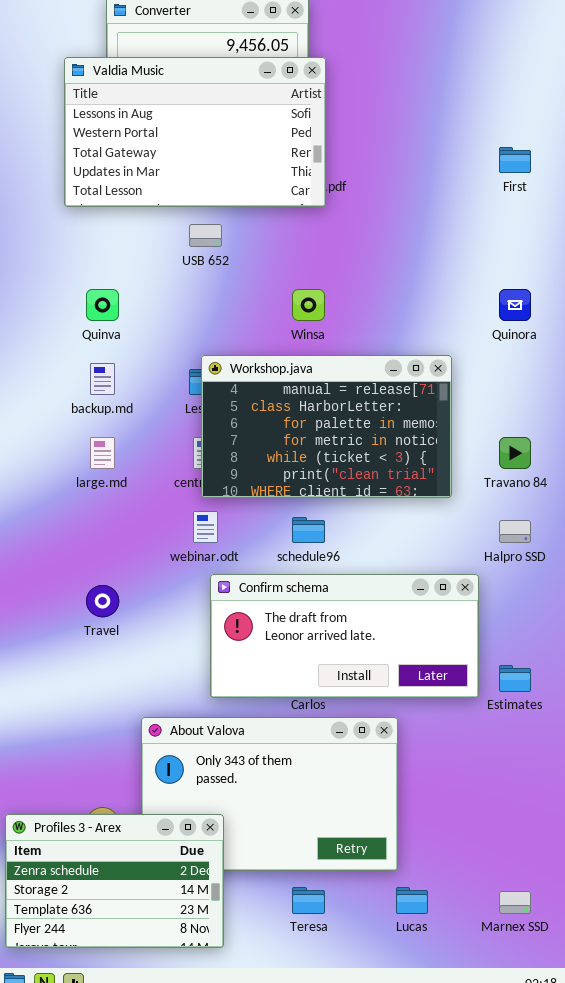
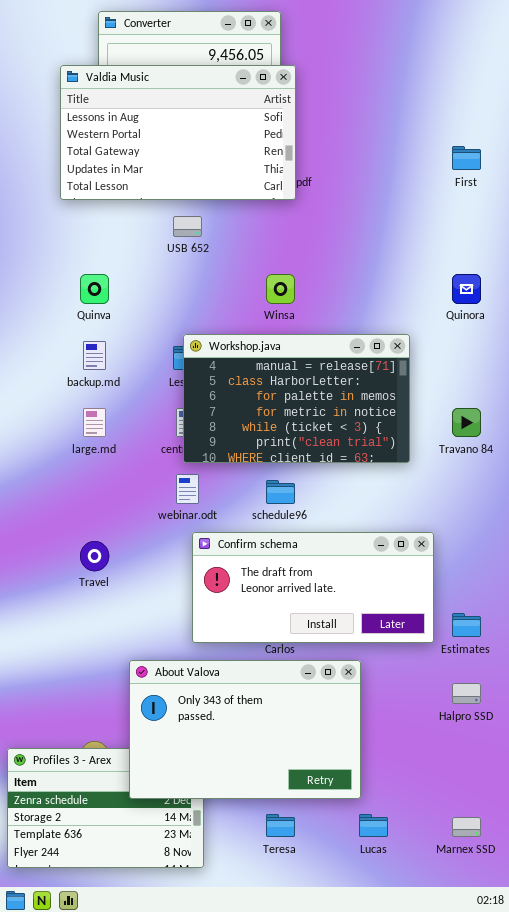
Halpro SSD: [499,520,531,543] -> [452,683,481,704], moved
About Valova: [141,717,398,871] -> [129,660,361,799], raised

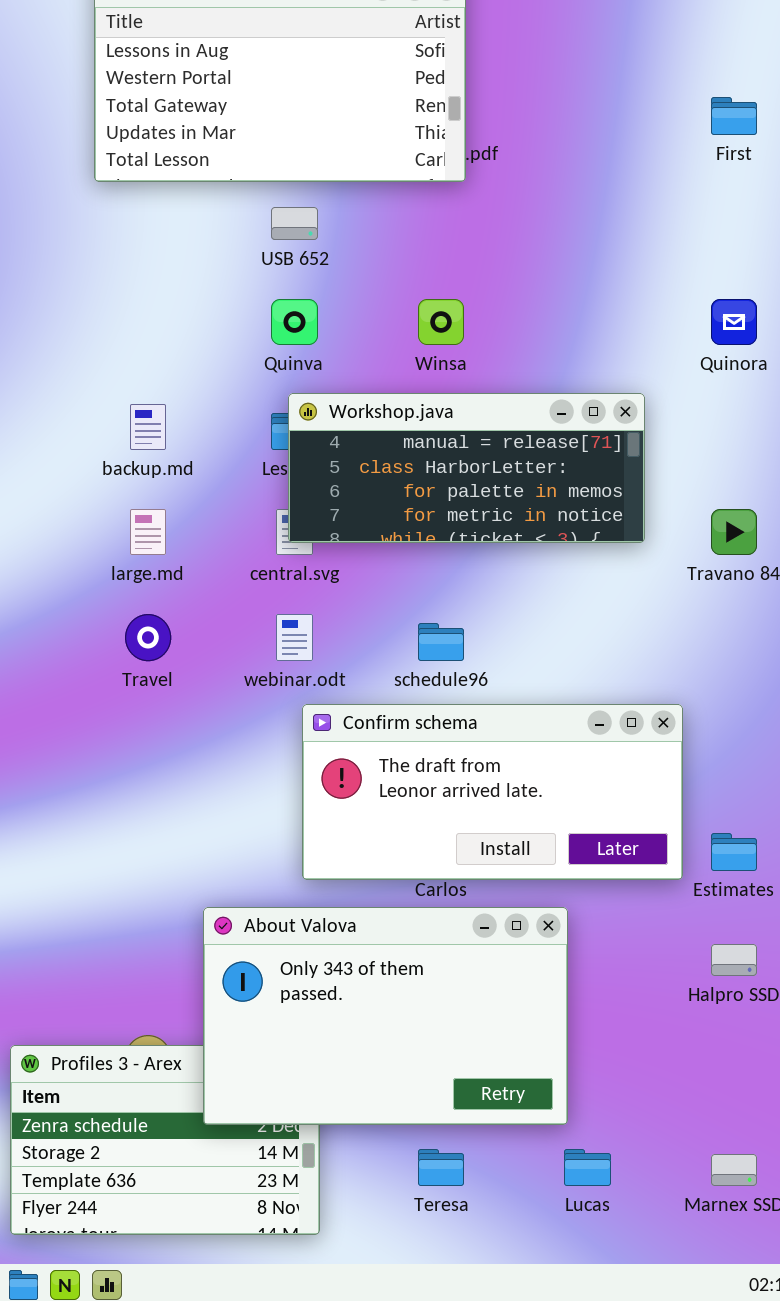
Quinva: [80,274,109,304] -> [271,299,318,345], moved
Workshop.java: [183,334,410,463] -> [288,393,645,543], resized
Travel: [80,541,109,571] -> [125,614,171,661], moved

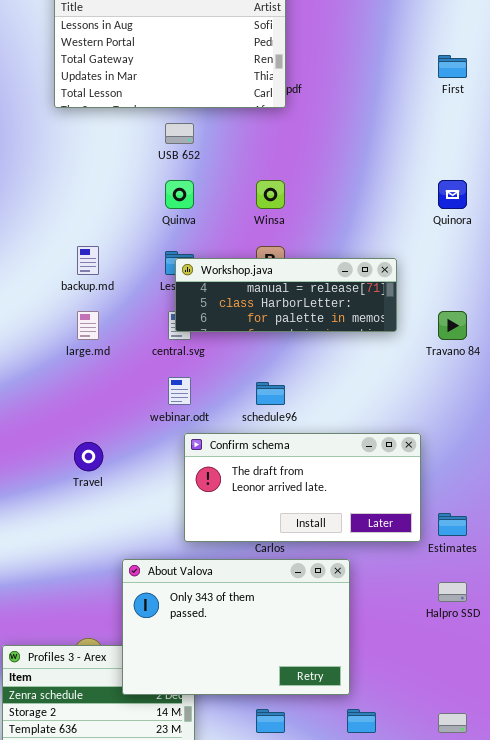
Workshop.java: [288,393,645,543] -> [175,258,397,332], resized
Travel: [125,614,171,661] -> [74,442,103,471], moved

